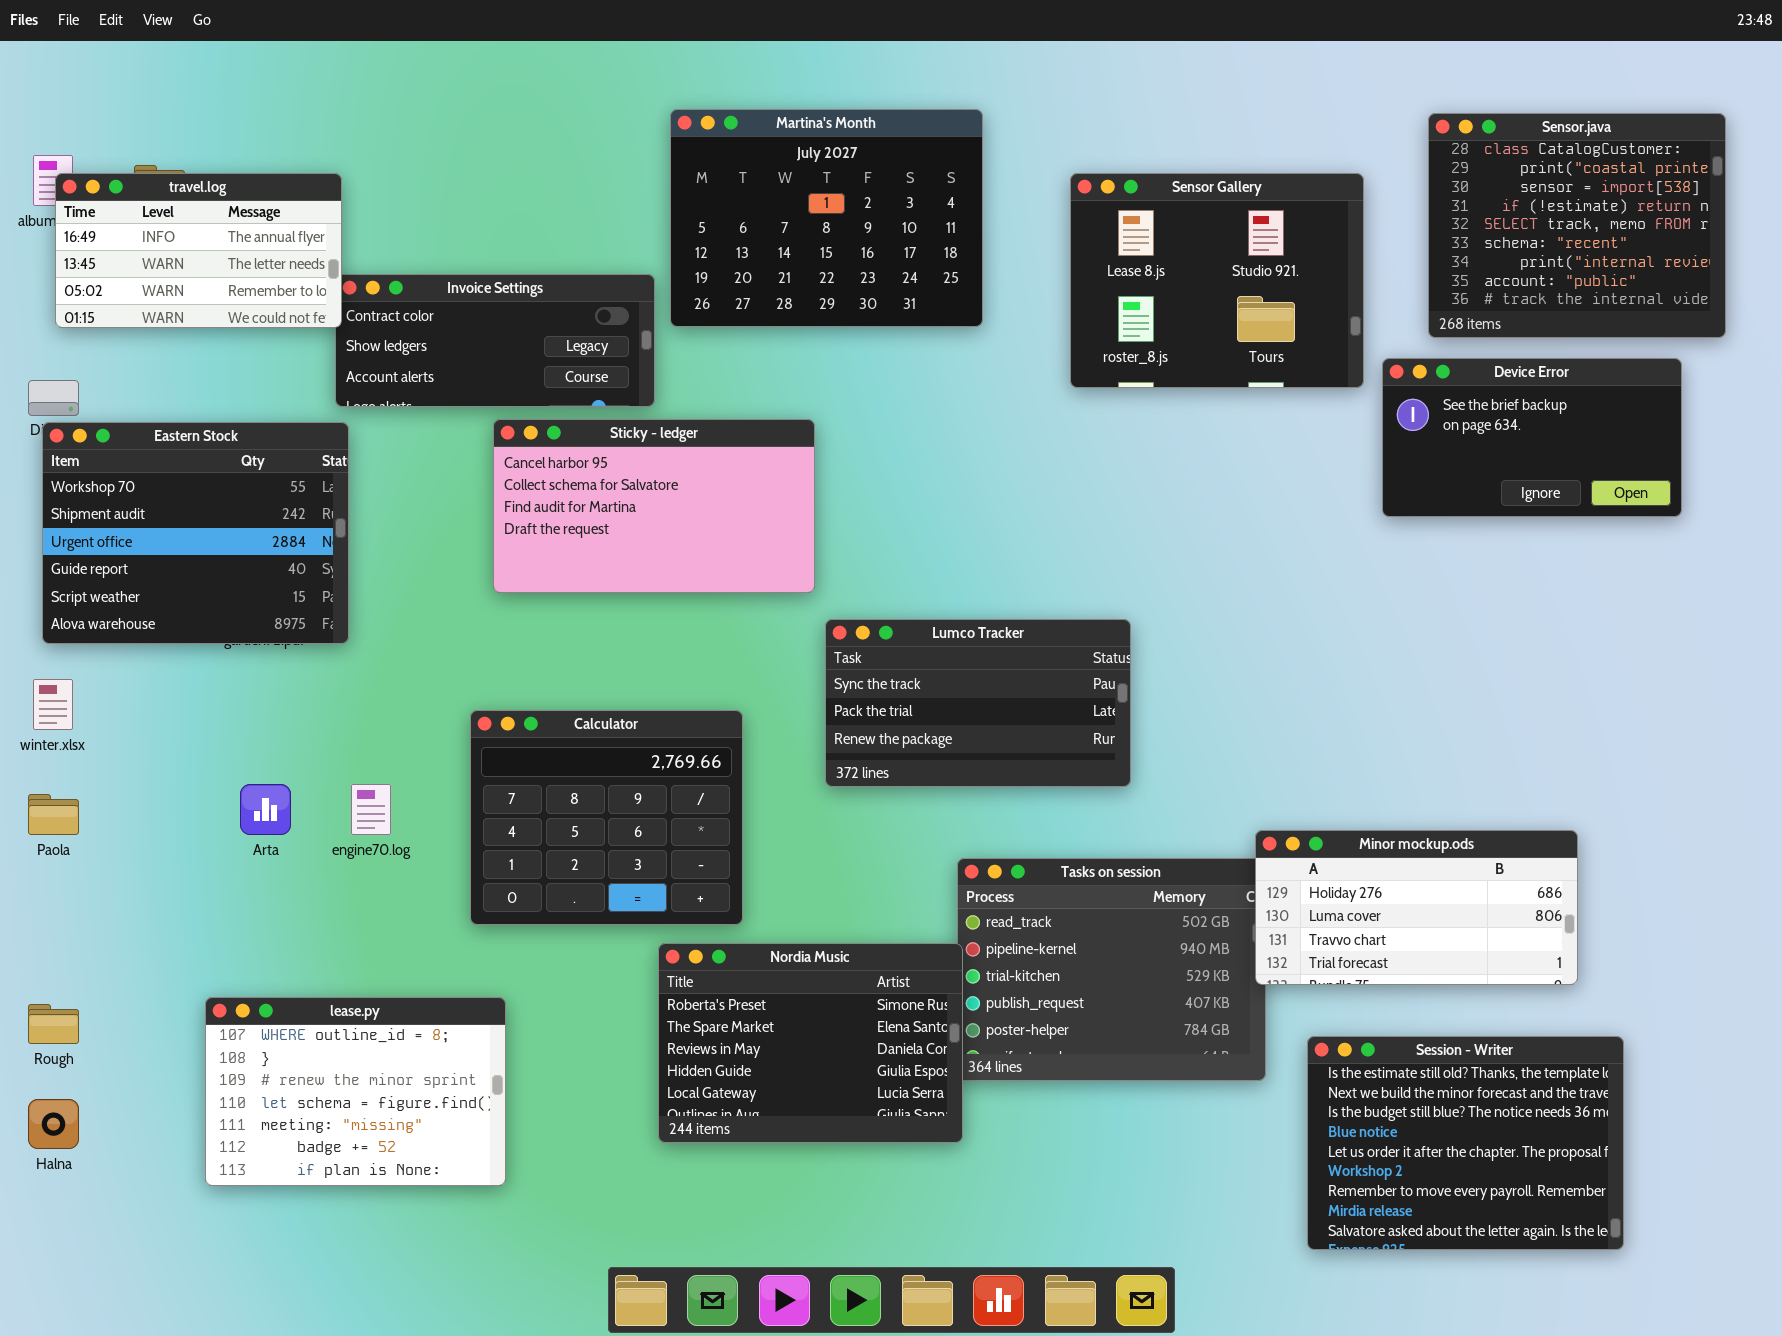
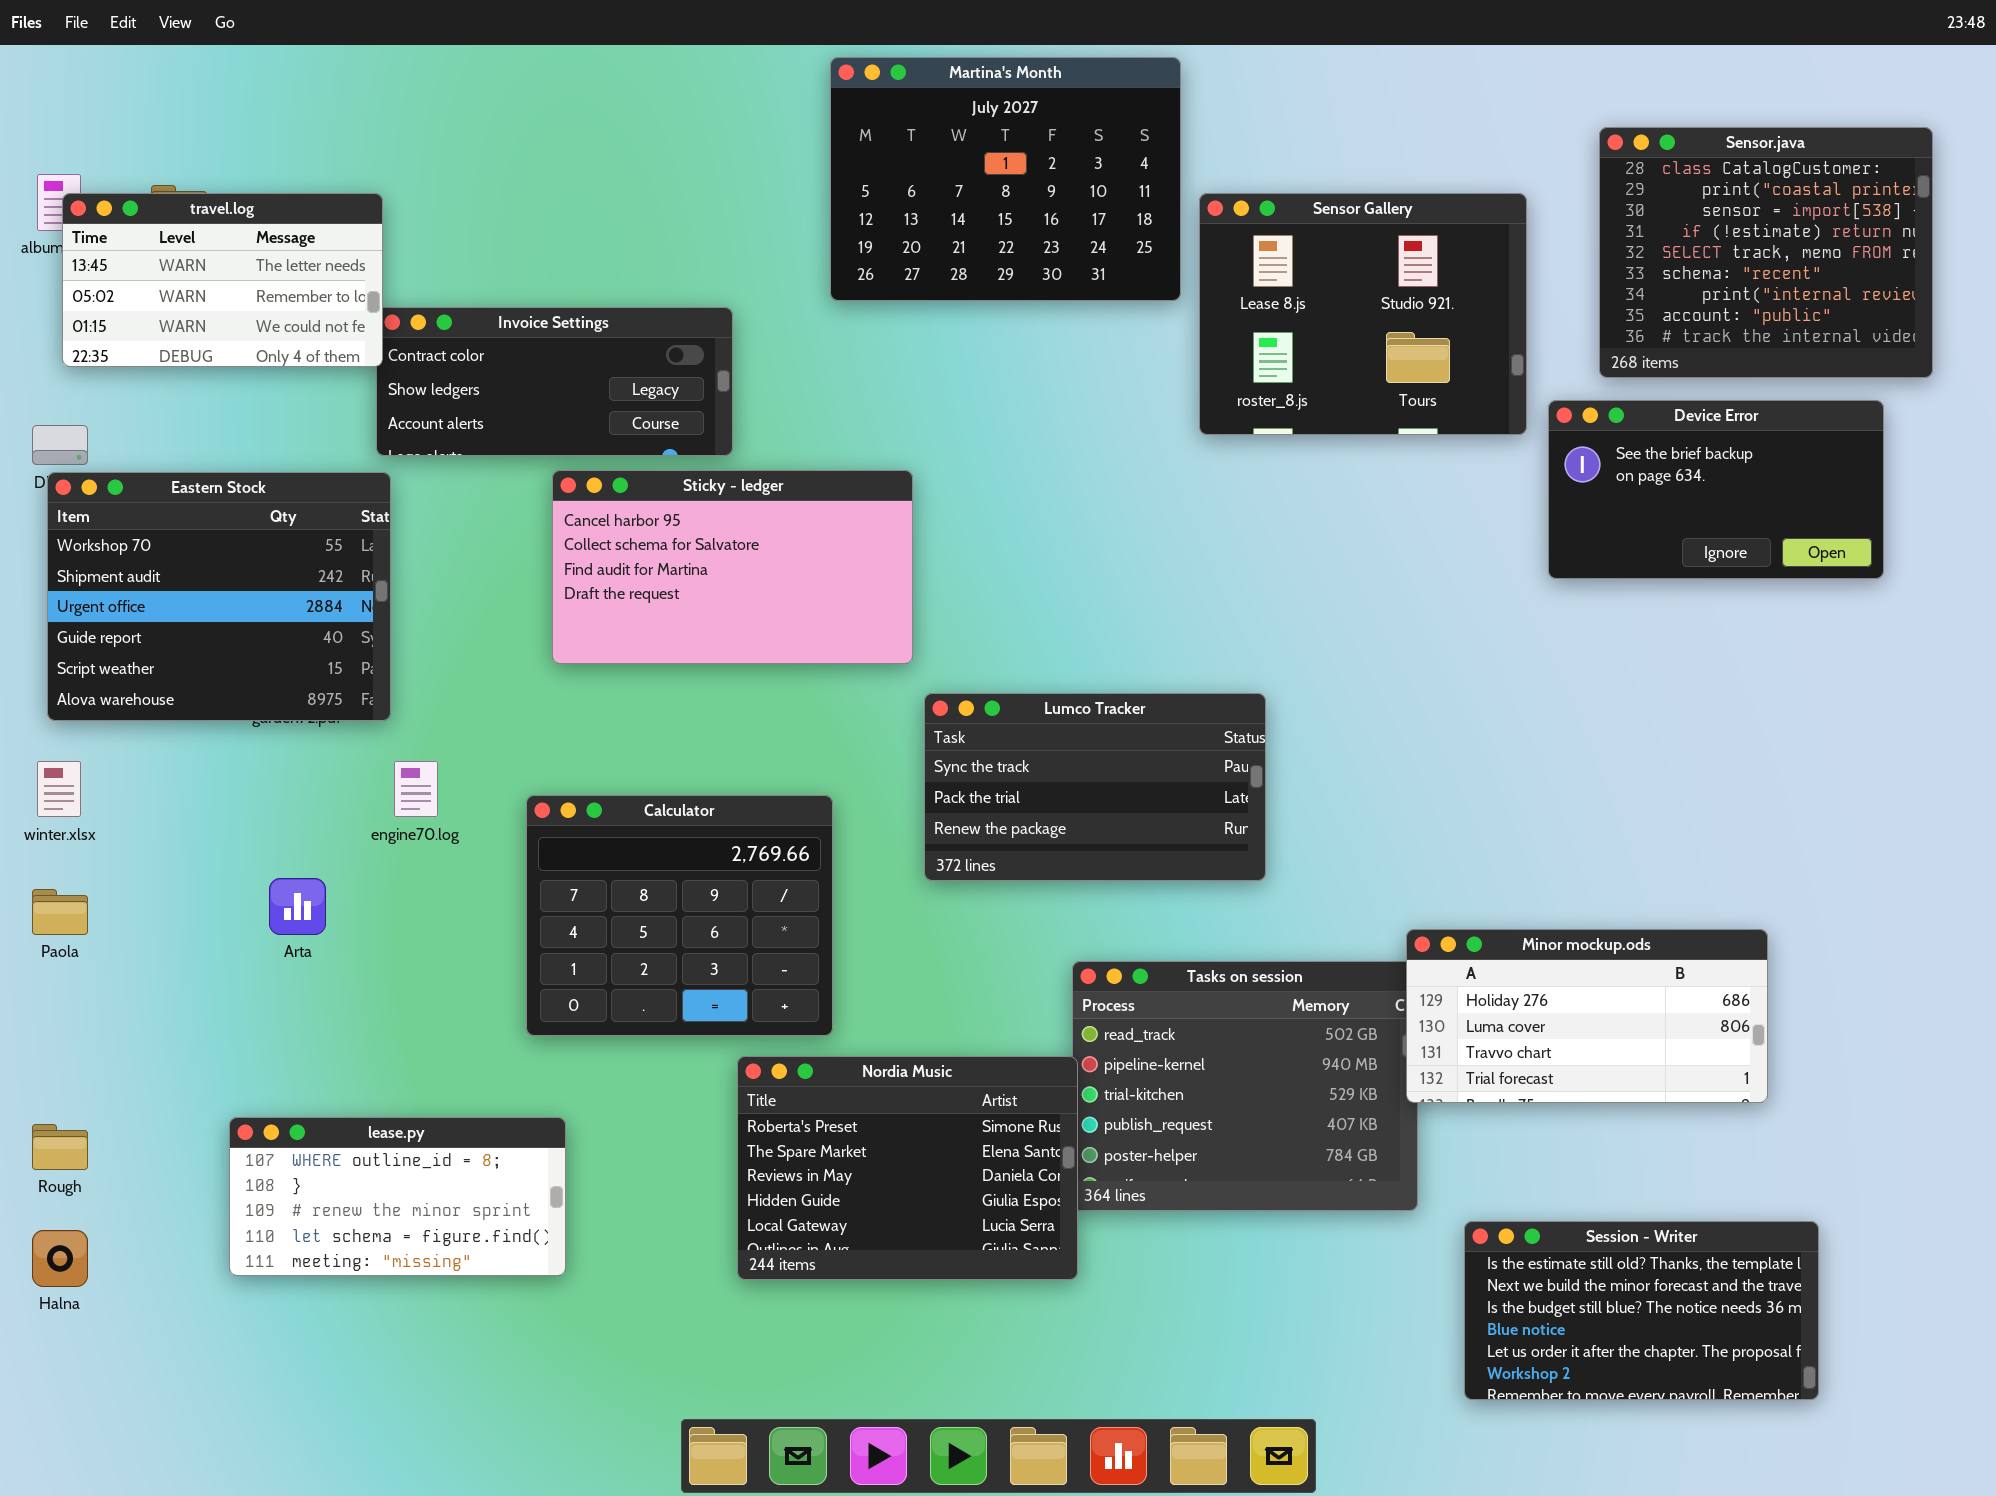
Martina's Month: [670,109,983,327] -> [830,57,1181,301], moved
travel.log: [55,173,342,328] -> [62,193,383,367], scrolled down 1 row
engine70.log: [351,784,391,835] -> [394,761,438,817], moved
lease.py: [205,997,506,1186] -> [229,1117,566,1276], resized
Session - Writer: [1307,1036,1624,1250] -> [1464,1221,1819,1400], resized

